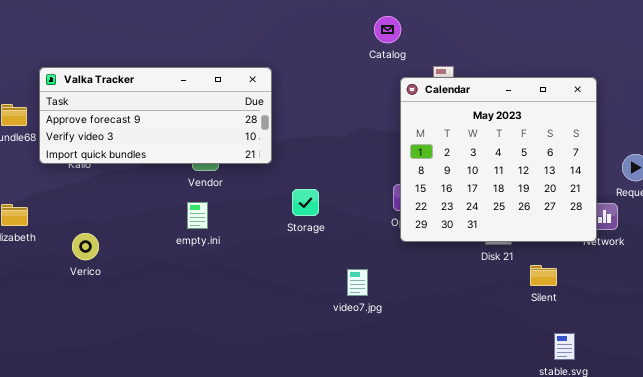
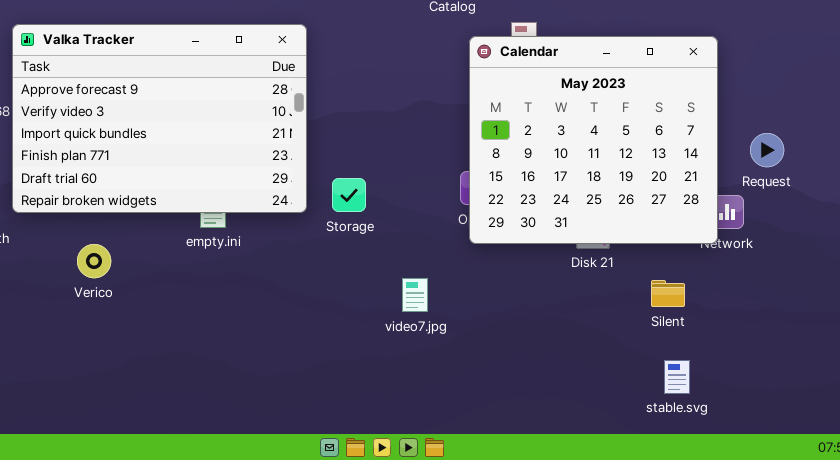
Valka Tracker: [39,67,272,164] -> [12,24,307,213], resized
Verico: [72,233,99,260] -> [77,244,111,278], moved
Silent: [530,265,557,286] -> [651,280,685,307], moved

